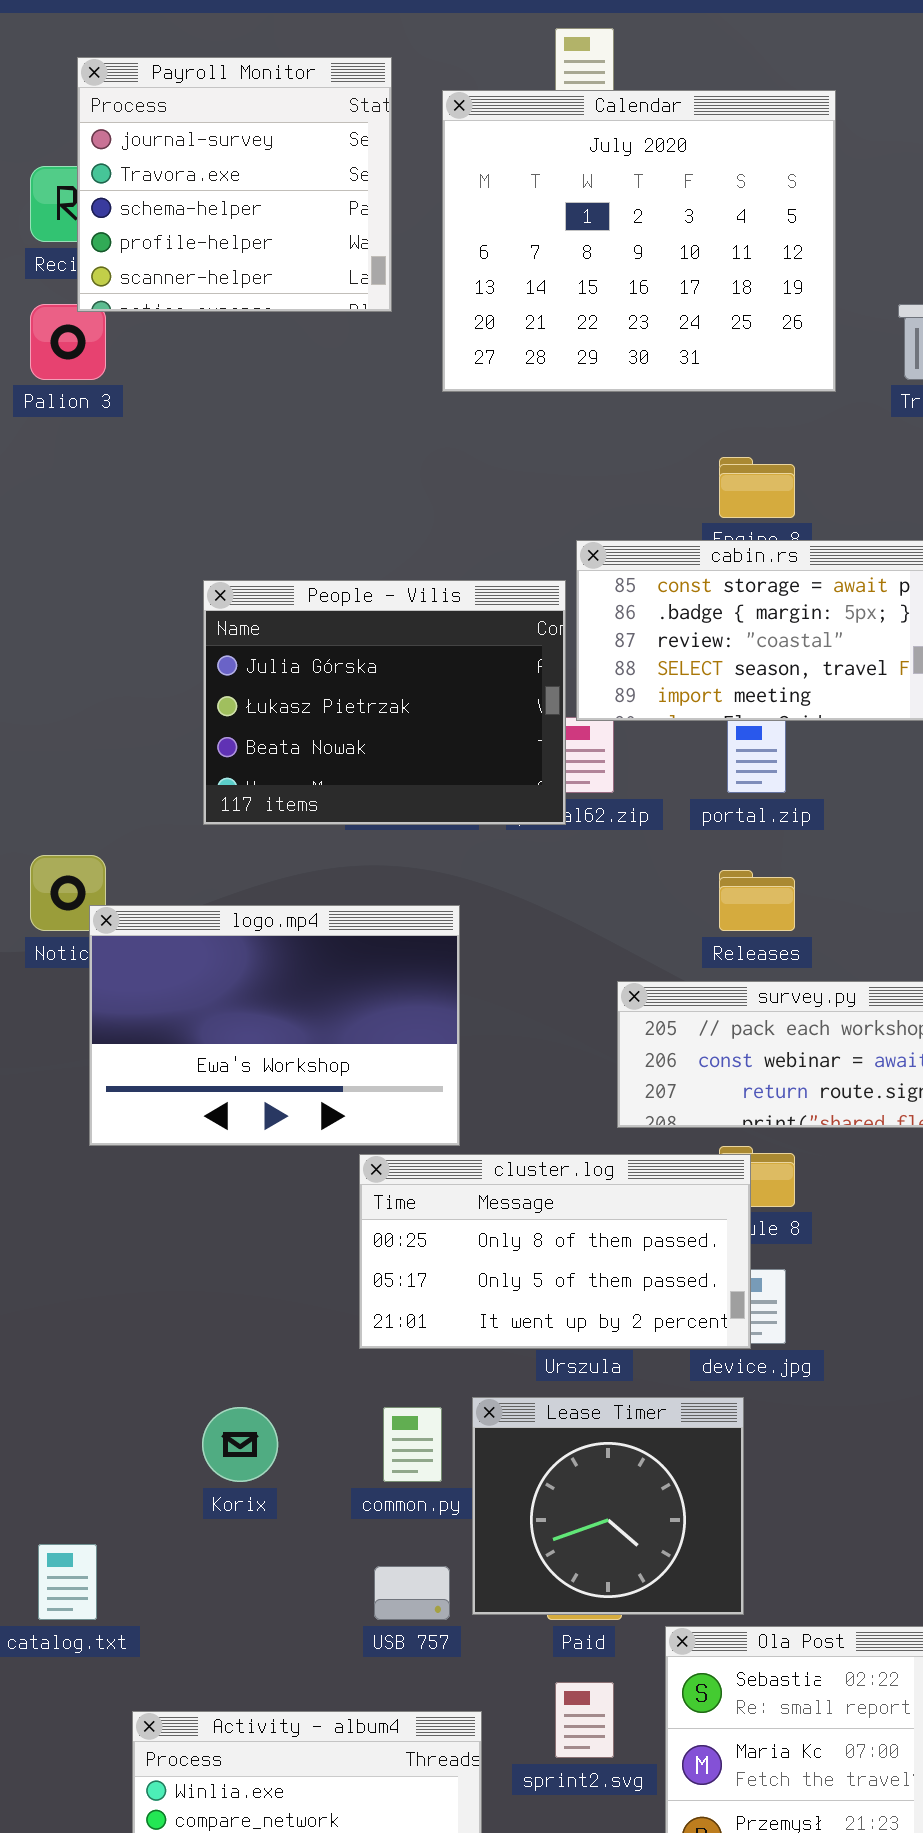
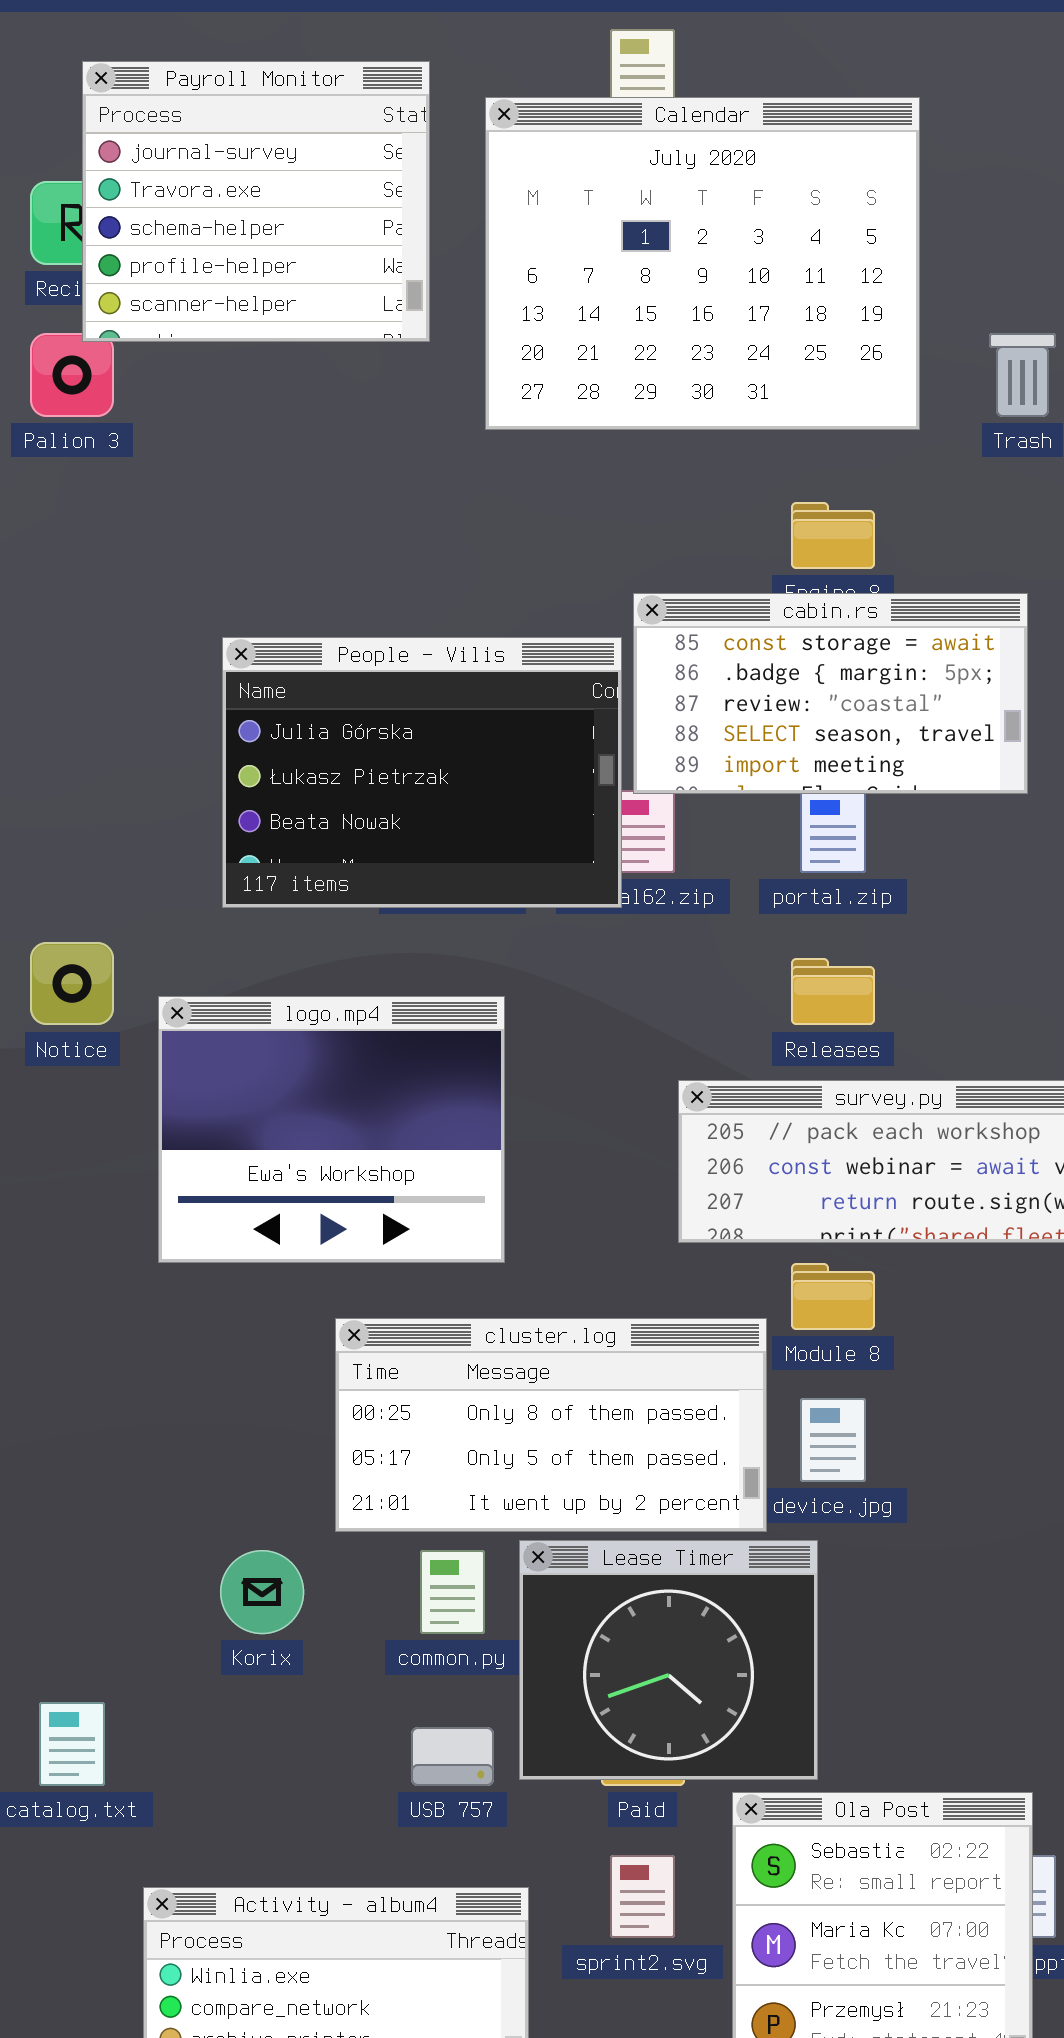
logo.mp4: [89,905,460,1146] -> [158,996,505,1263], resized
cluster.log: [359,1154,751,1349] -> [335,1318,767,1532], moved

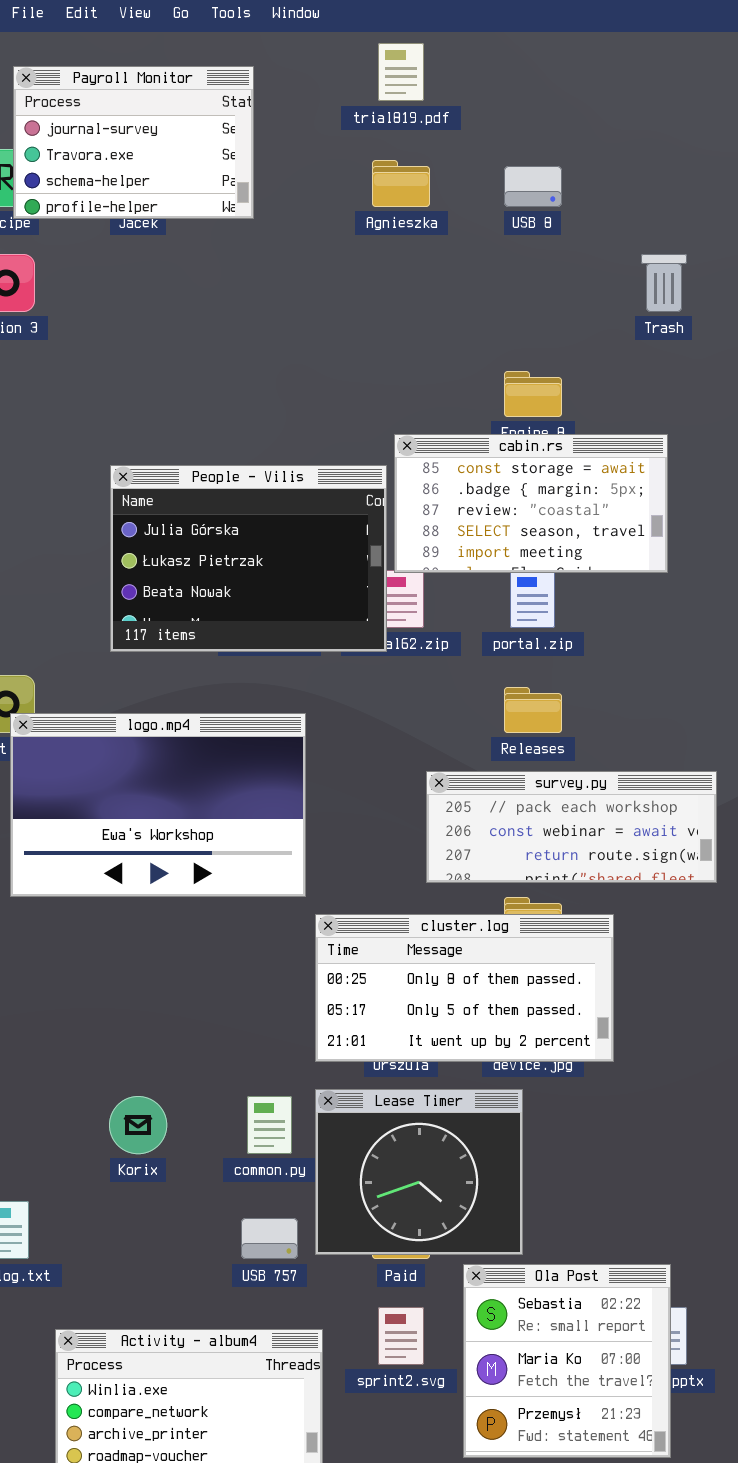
Payroll Monitor: [82,61,430,342] -> [13,66,254,219], resized
Calendar: [485,97,920,430] -> none, closed
logo.mp4: [158,996,505,1263] -> [10,713,306,897], resized
cluster.log: [335,1318,767,1532] -> [315,914,614,1062], moved

